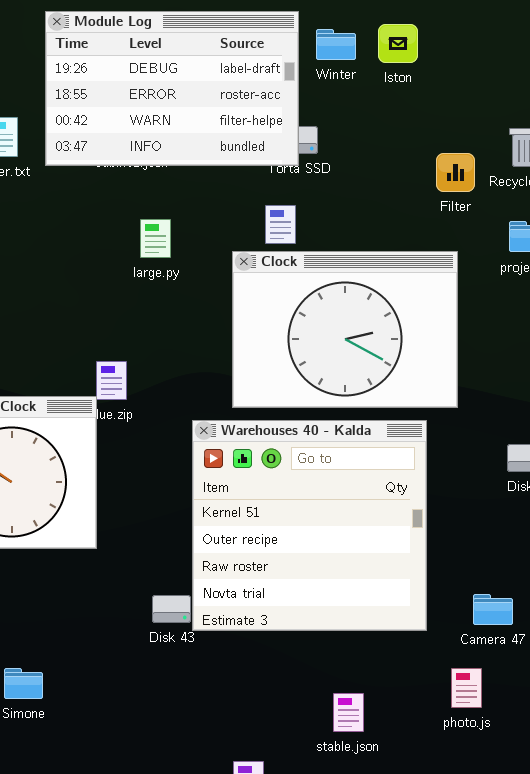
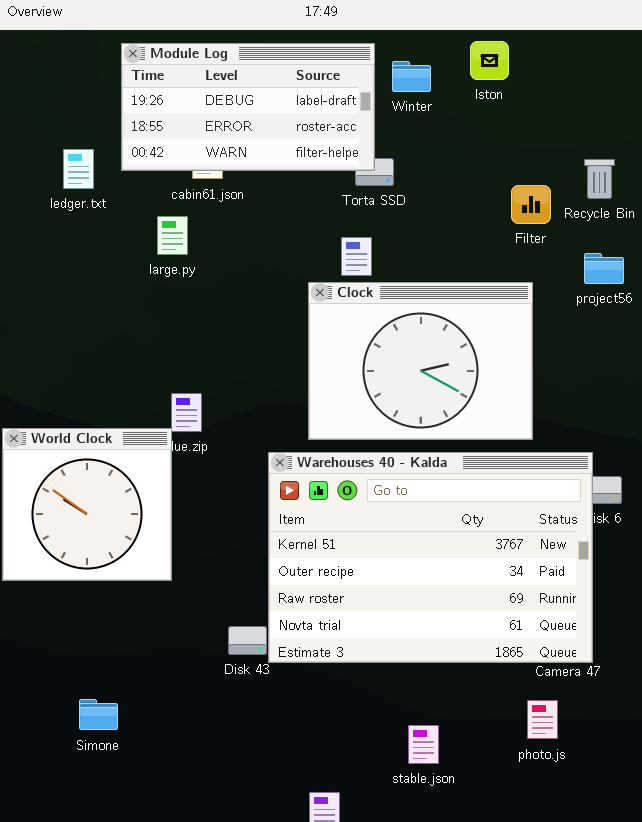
Module Log: [45,11,299,166] -> [121,43,375,171], resized
Iston: [378,24,418,63] -> [470,41,509,80], moved
large.py: [140,219,171,258] -> [157,216,188,255], moved
Warehouses 40 - Kalda: [192,420,427,631] -> [268,452,593,663], resized

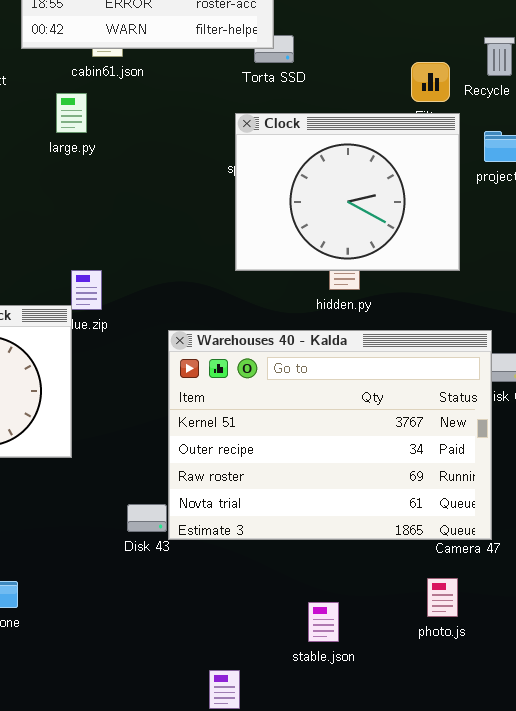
Clock: [308,282,533,440] -> [235,113,460,271], moved

